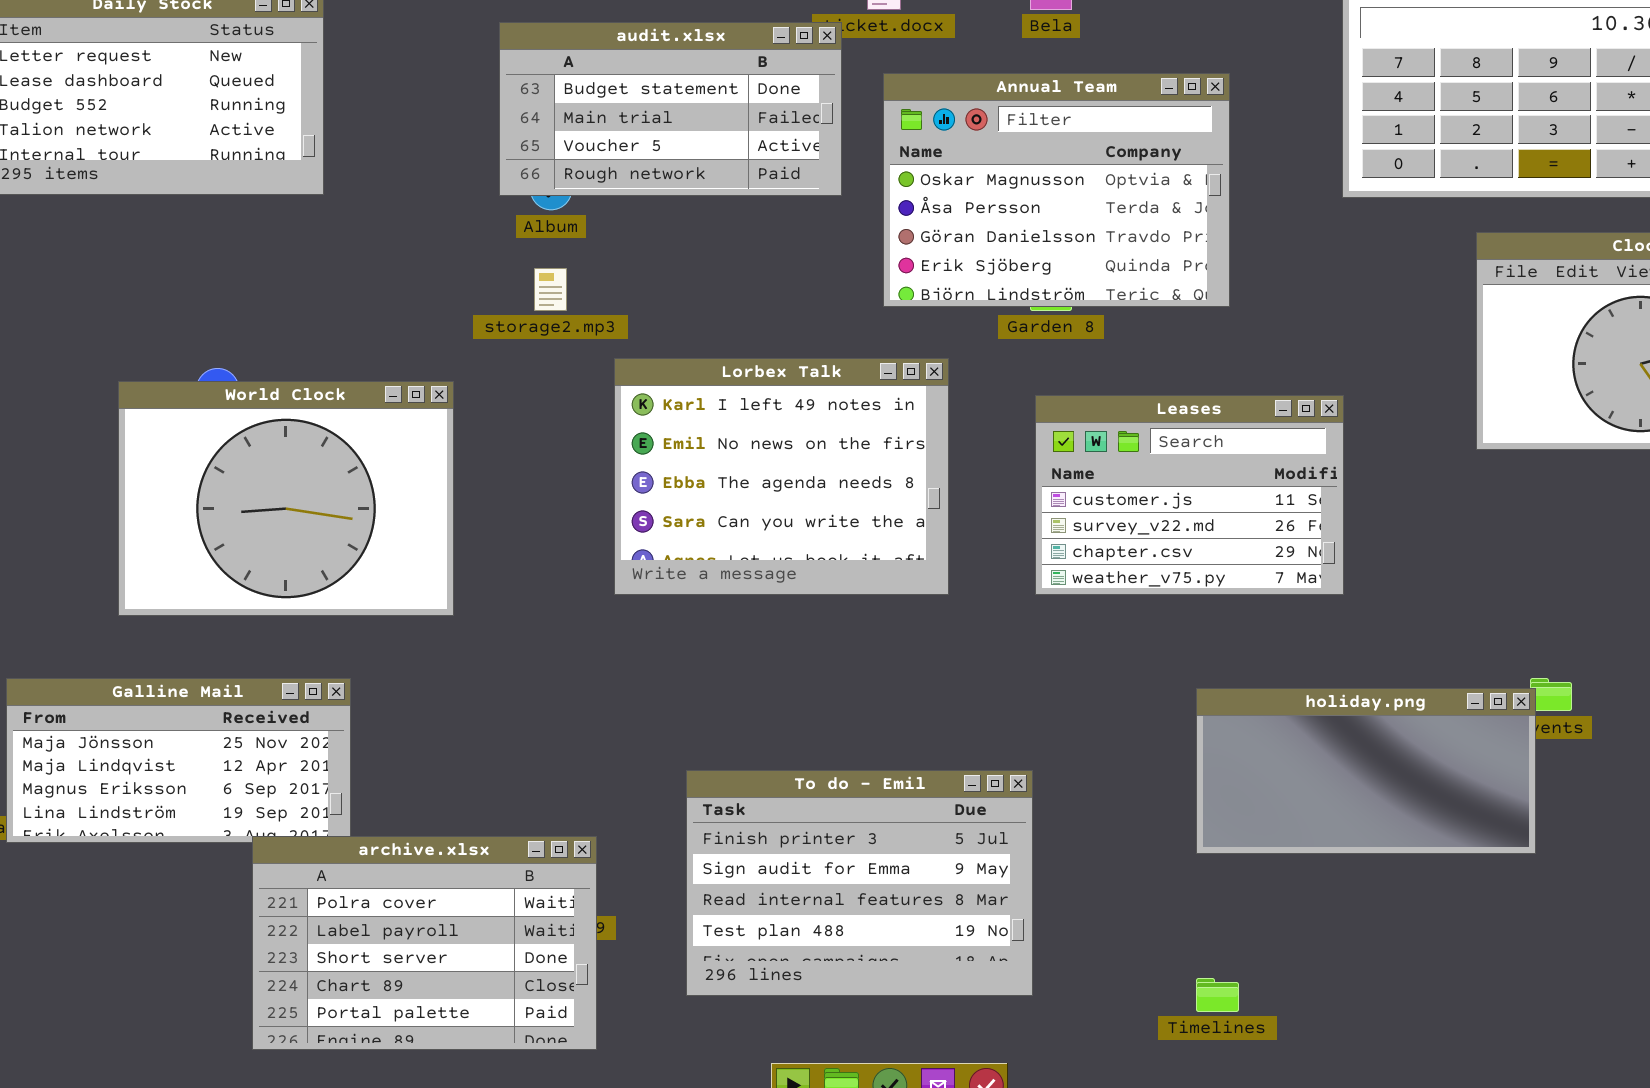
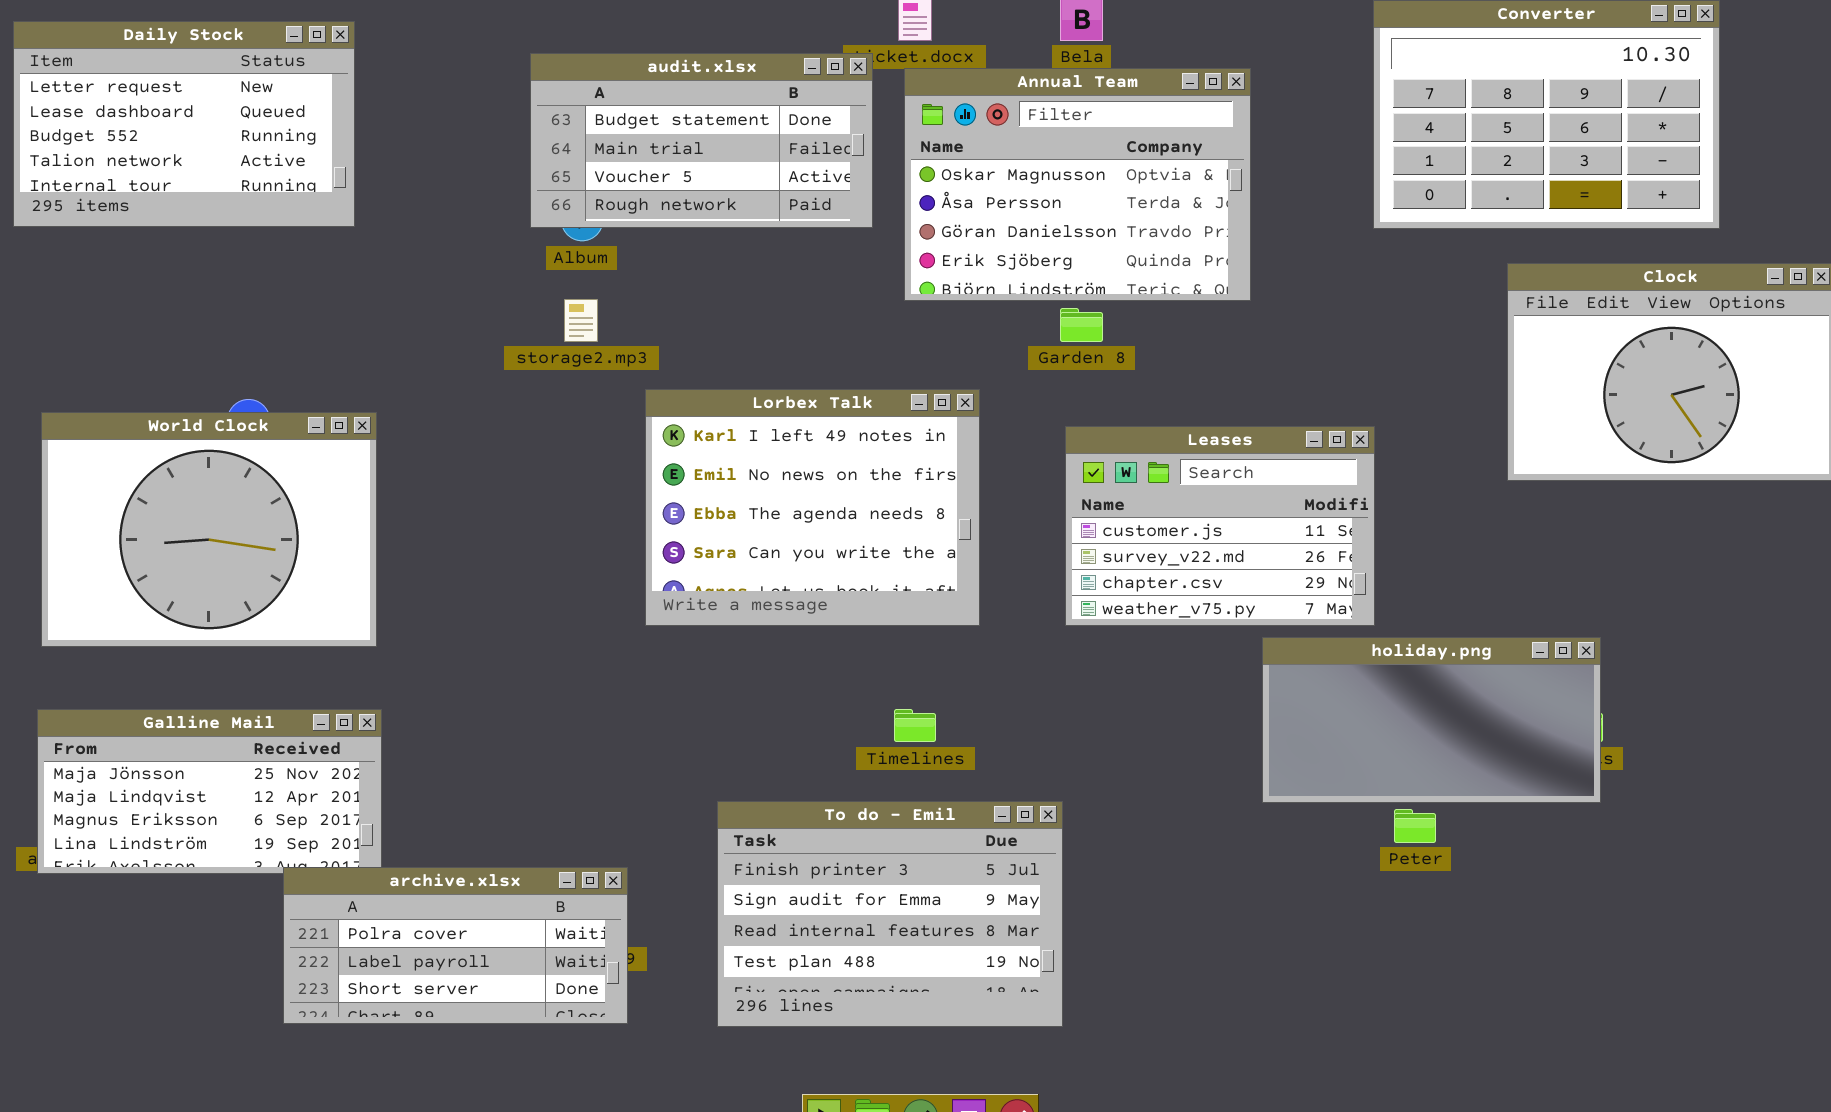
Annual Team: [883,73,1230,307] -> [904,68,1251,301], moved
World Clock: [118,381,454,616] -> [41,412,377,647], moved
holiday.png: [1196,688,1536,854] -> [1262,637,1601,803], moved
archive.xlsx: [252,836,597,1050] -> [283,867,628,1024], resized
Timelines: [1196,978,1239,1012] -> [894,709,936,742], moved

